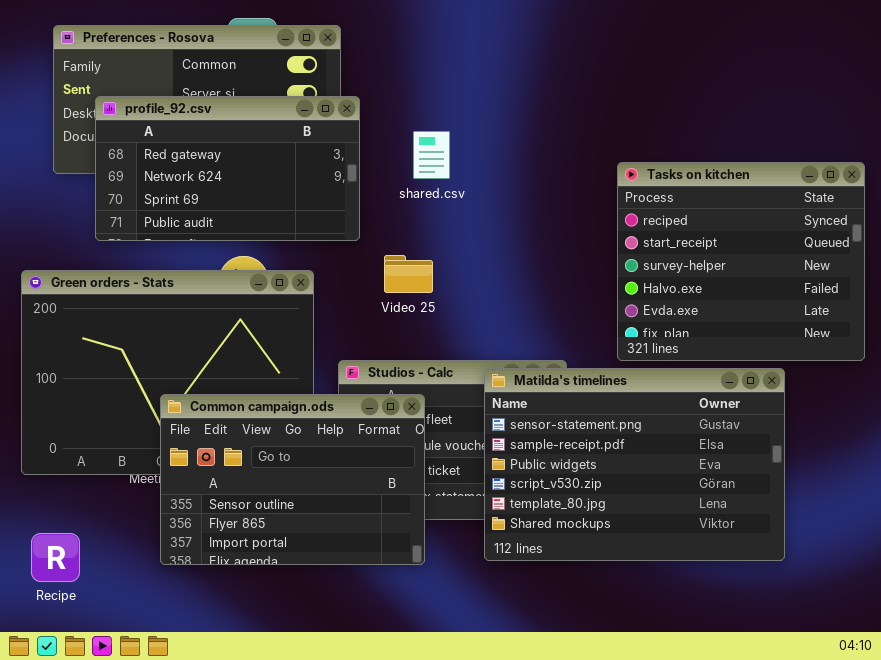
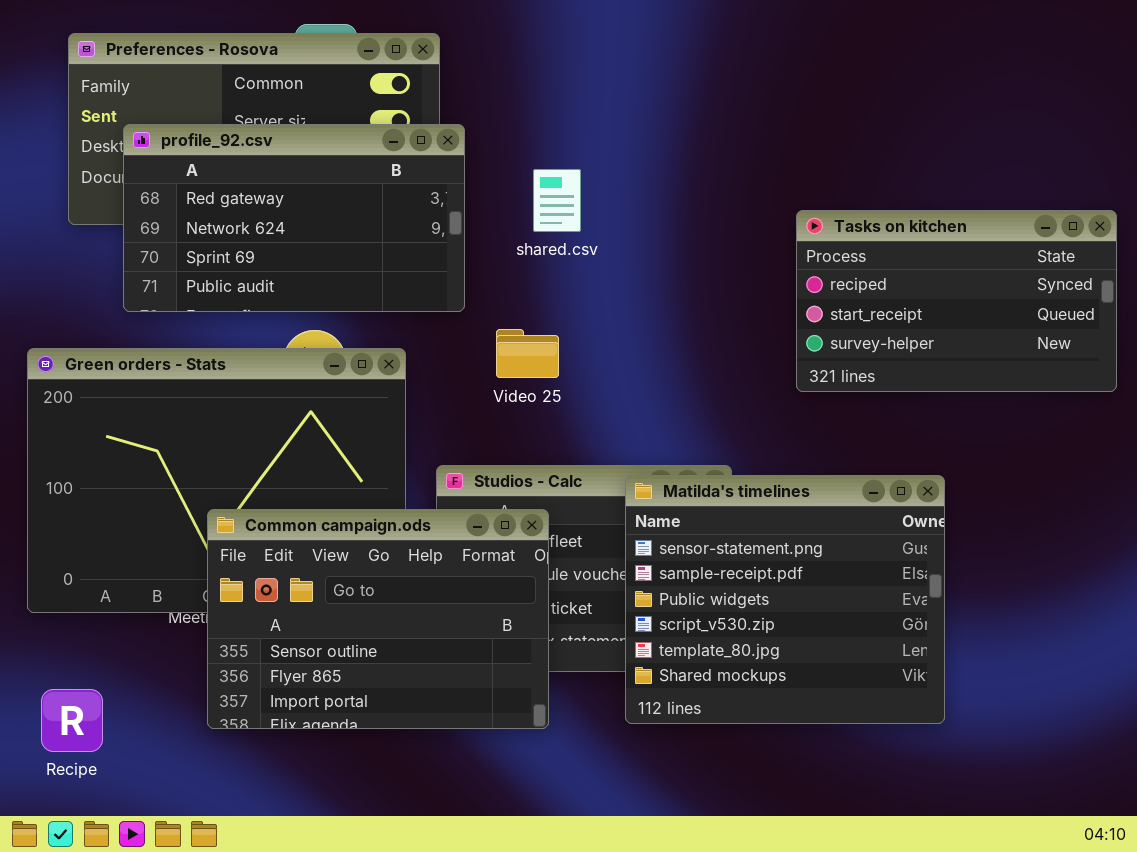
Tasks on kitchen: [617,162,865,361] -> [796,210,1117,392], resized
Matilda's timelines: [484,368,785,561] -> [625,475,945,724], resized

